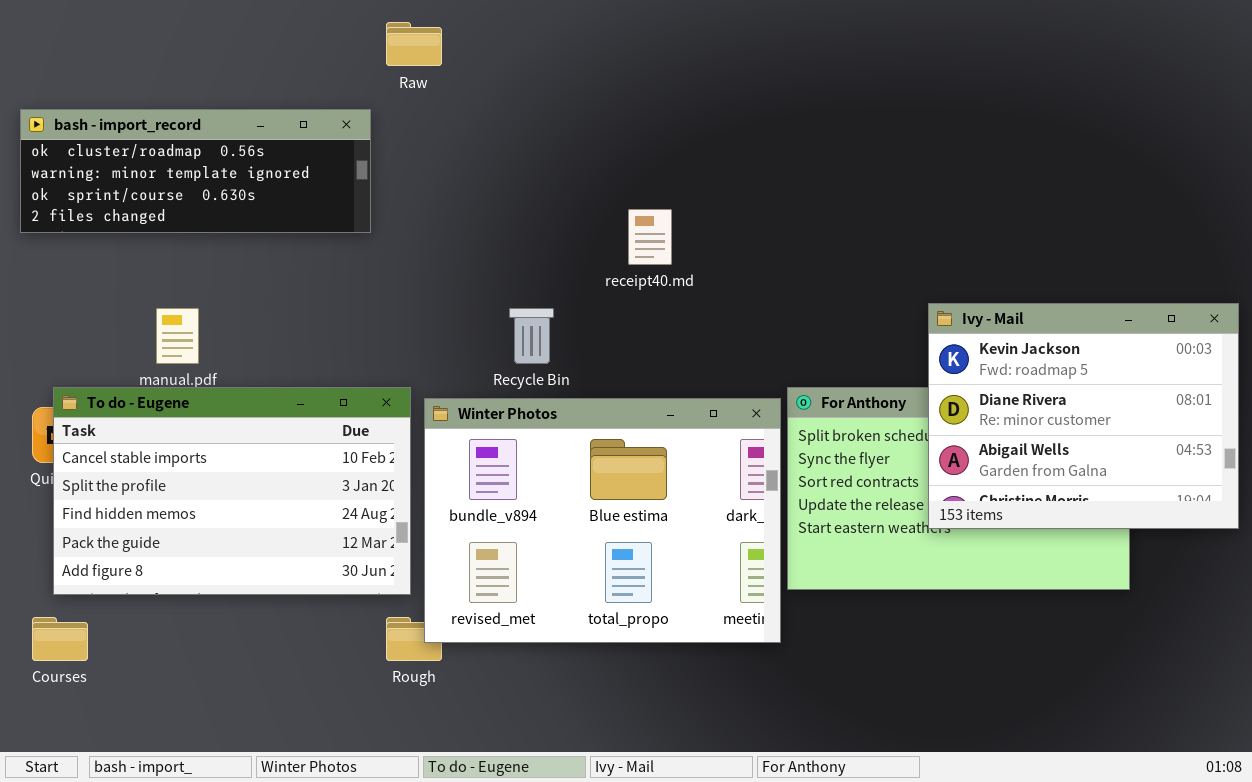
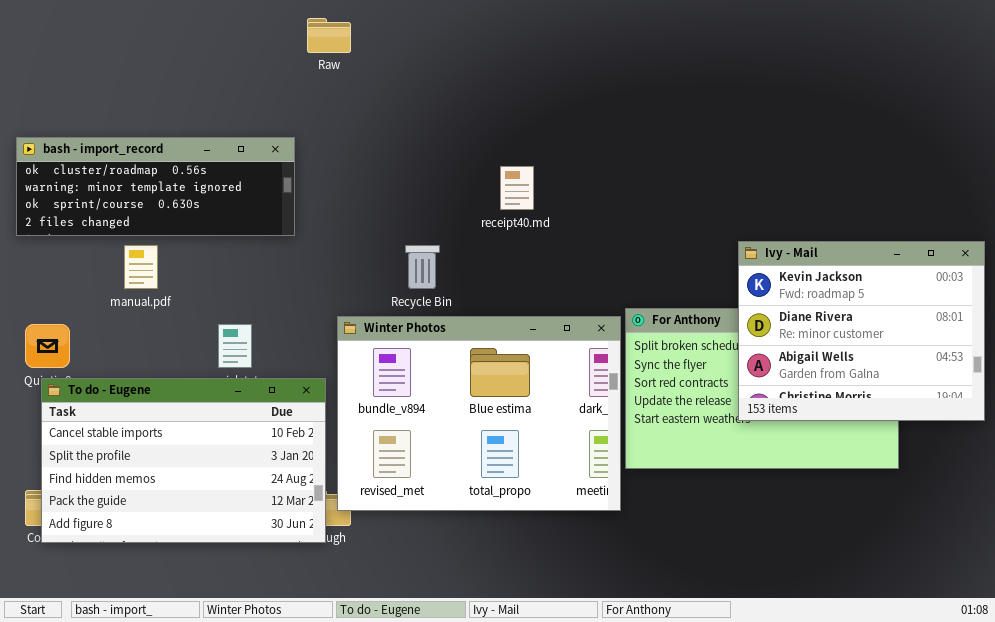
bash - import_record: [20,109,371,233] -> [16,137,295,236], moved
To do - Eugene: [53,387,411,595] -> [41,378,326,543], moved

